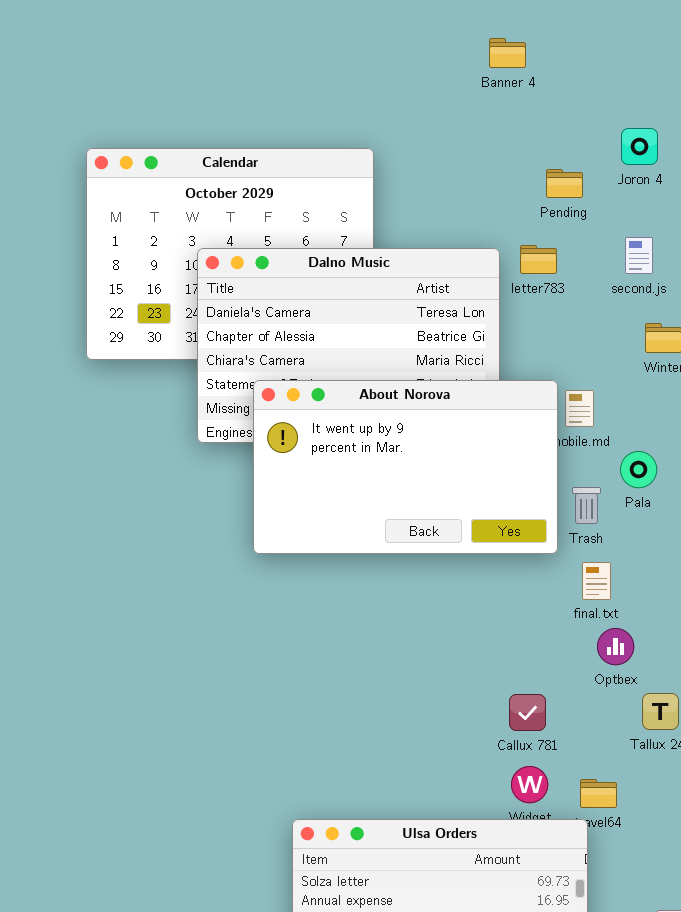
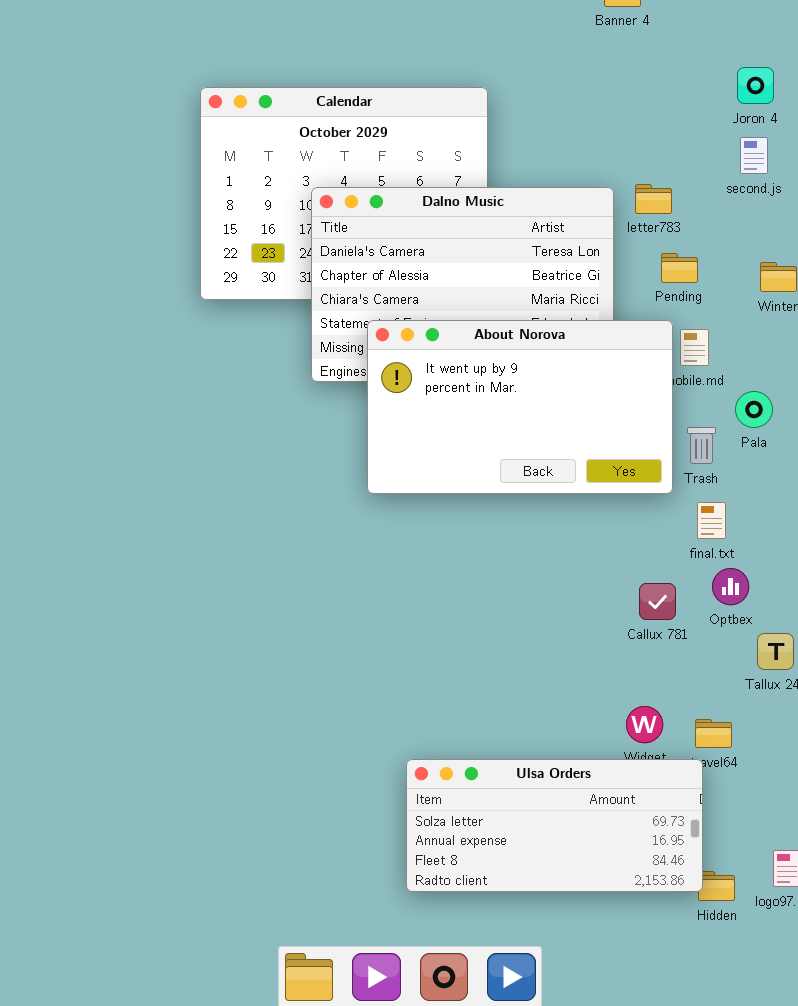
Pending: [546,169,583,198] -> [661,253,698,283], moved
second.js: [625,237,653,274] -> [740,137,768,174], moved
Callux 781: [509,694,546,731] -> [639,583,676,620], moved

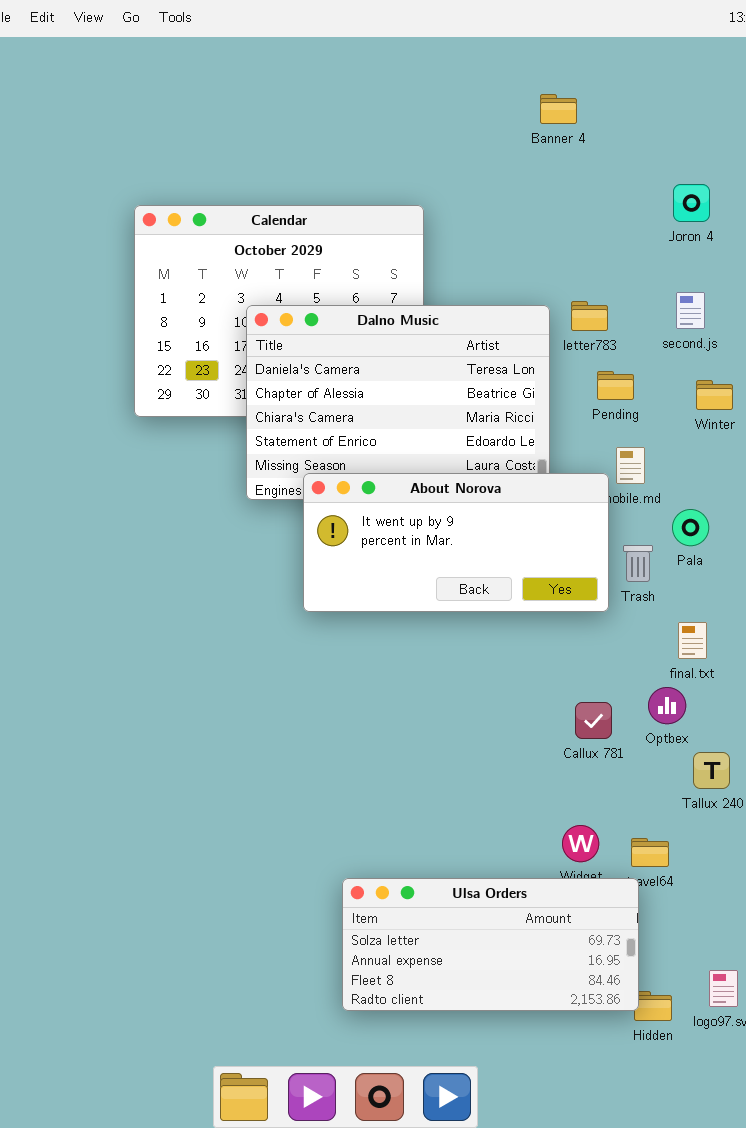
second.js: [740,137,768,174] -> [676,292,705,329], moved
About Norova: [367,320,673,494] -> [303,473,609,612], resized
final.txt: [697,502,726,539] -> [678,622,707,659], moved

